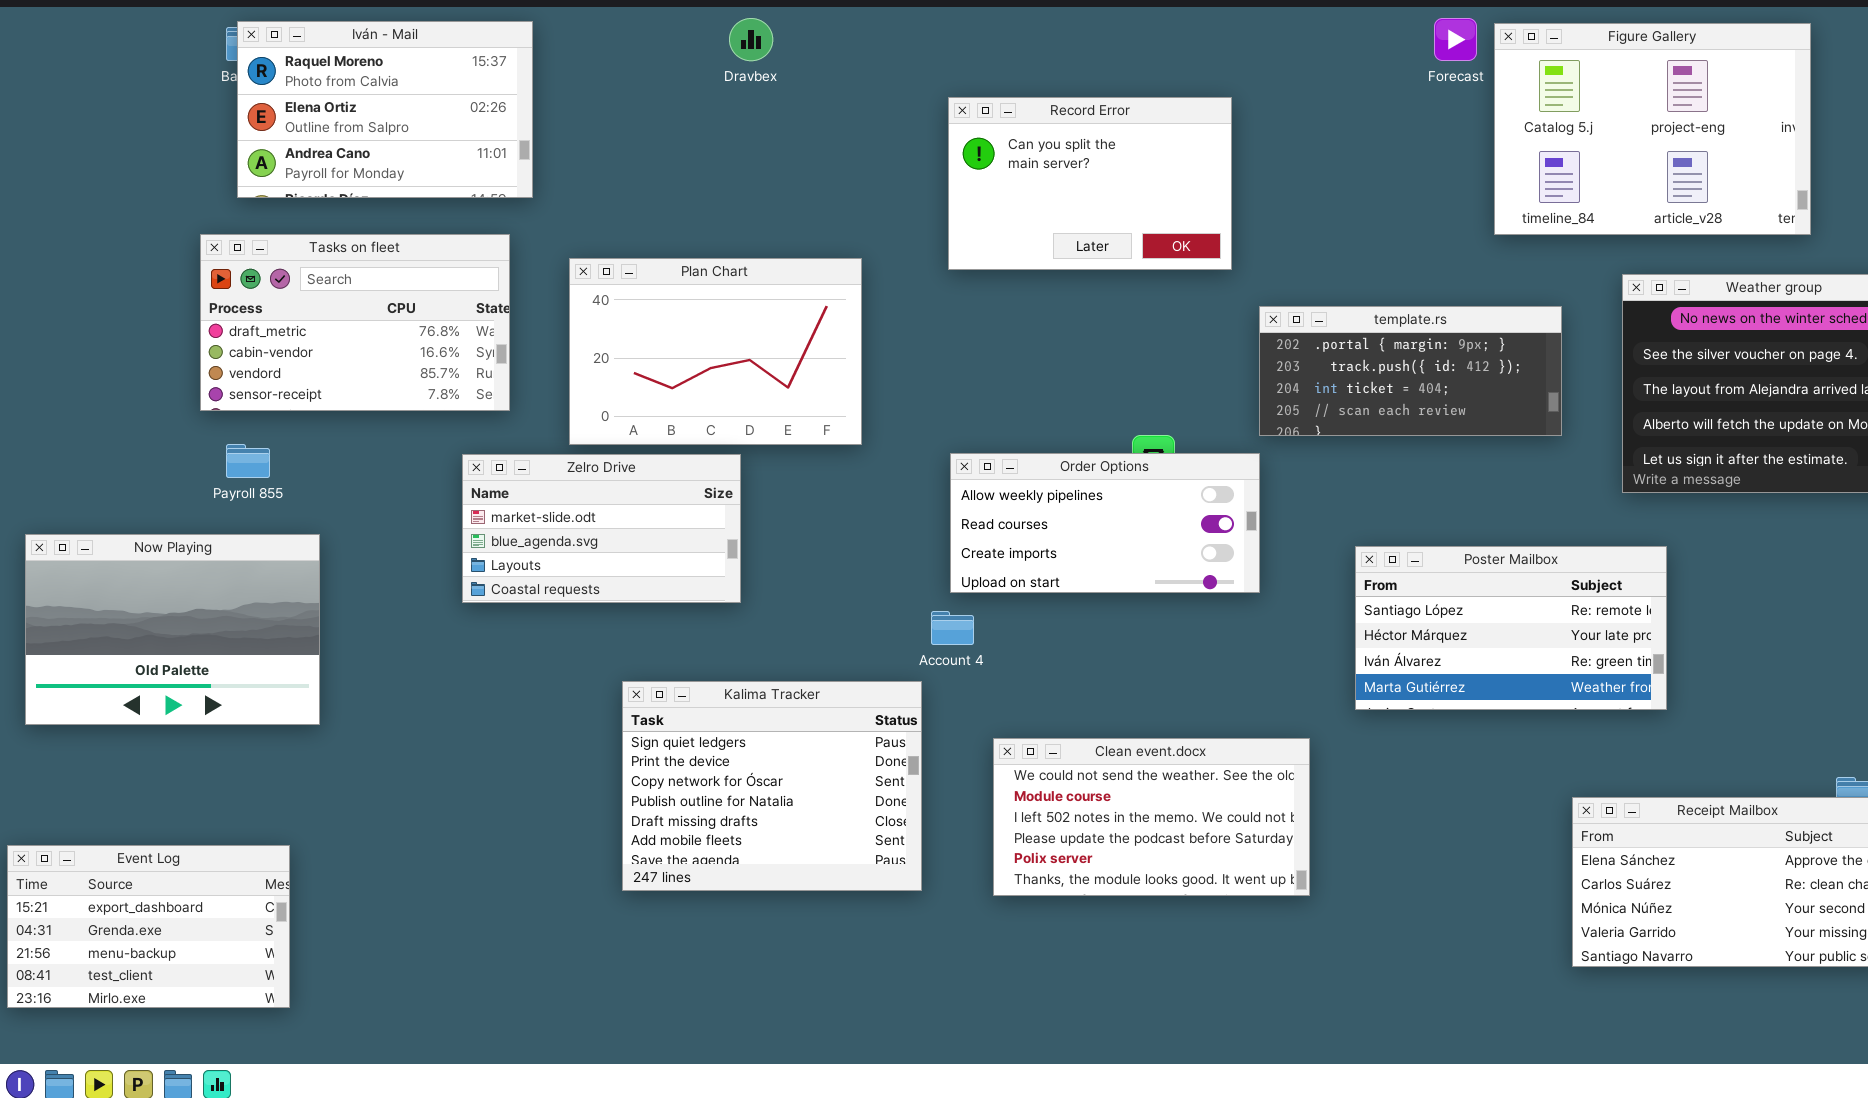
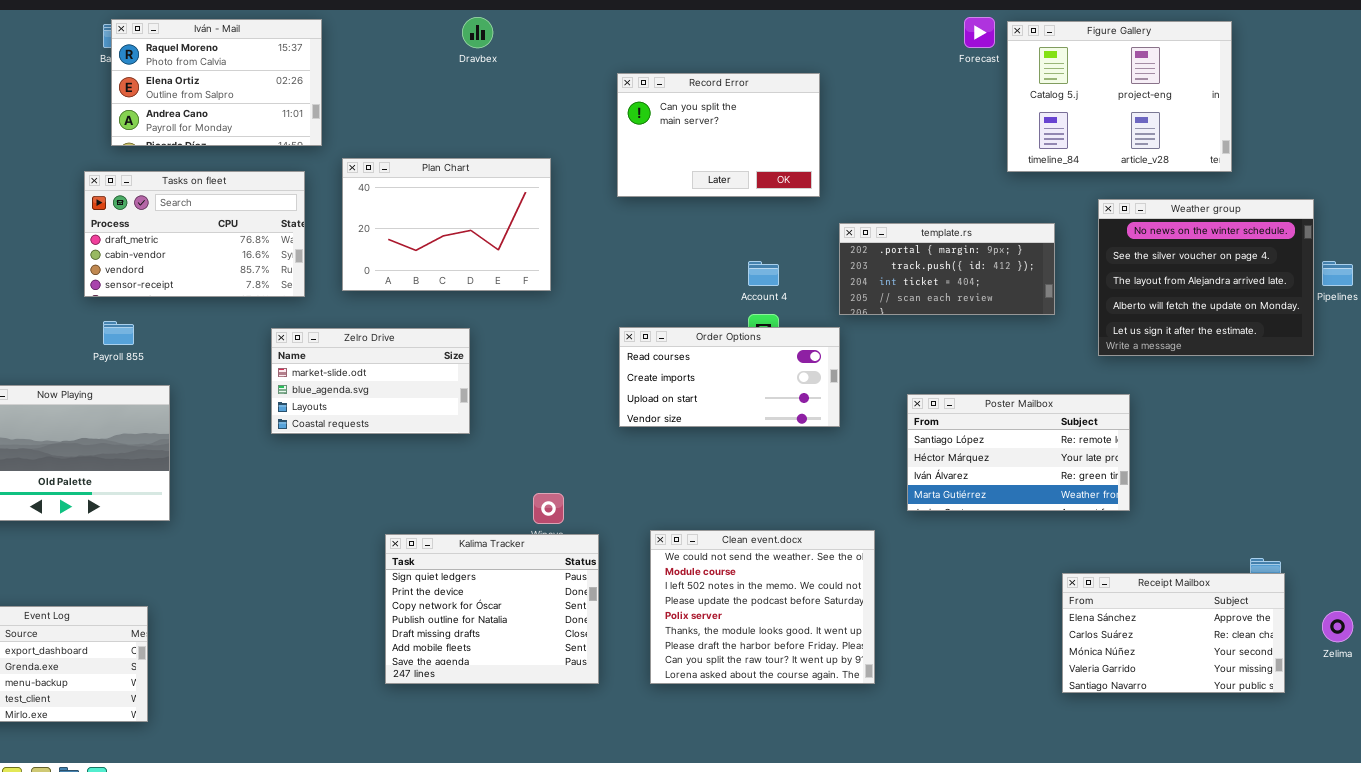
Plan Chart: [569,258,862,445] -> [342,158,551,291], moved
Order Options: [950,453,1260,593] -> [619,327,840,427], scrolled down 1 row
Account 4: [931,611,974,645] -> [748,261,779,286], moved
Kalima Tracker: [622,681,922,891] -> [385,534,599,684], moved
Clean event.docx: [993,738,1310,896] -> [650,530,875,684], resized

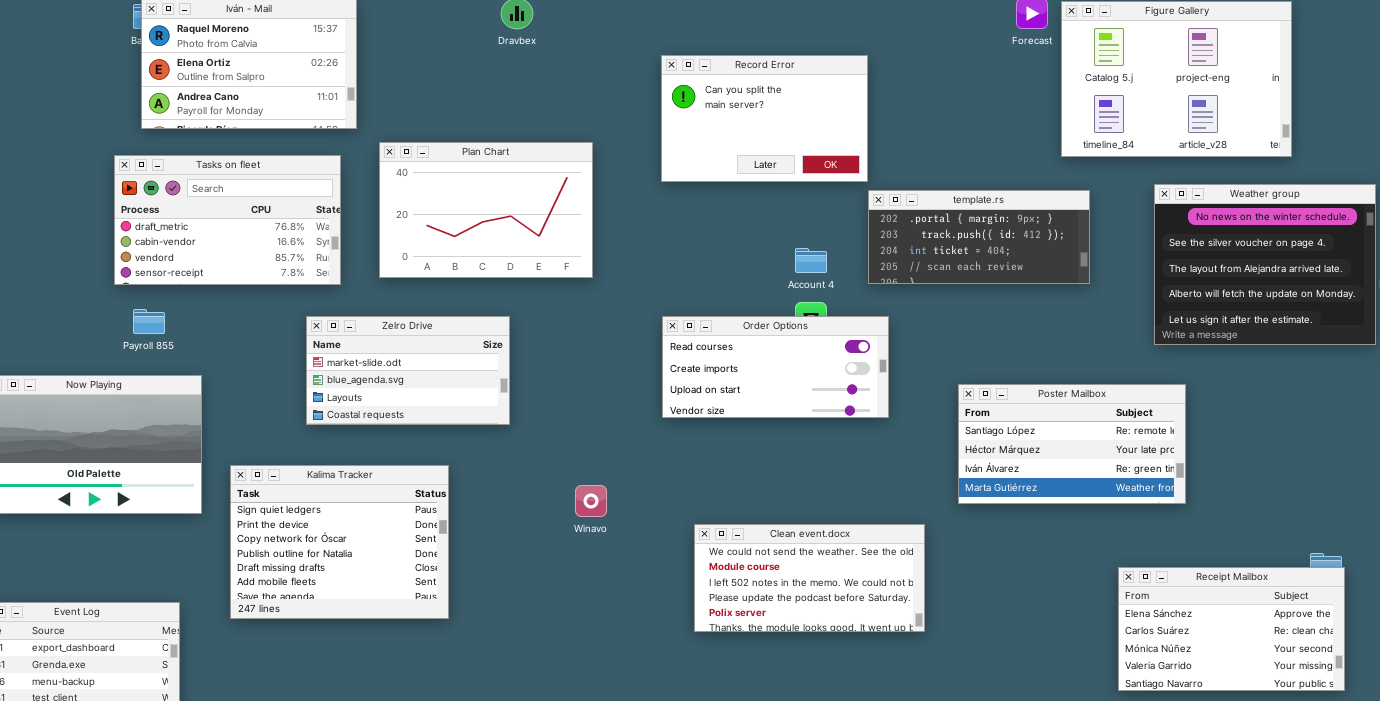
template.rs: [839,223,1055,315] -> [868,190,1090,284], moved
Clean event.docx: [650,530,875,684] -> [694,524,925,632], resized
Kalima Tracker: [385,534,599,684] -> [230,465,449,619], moved

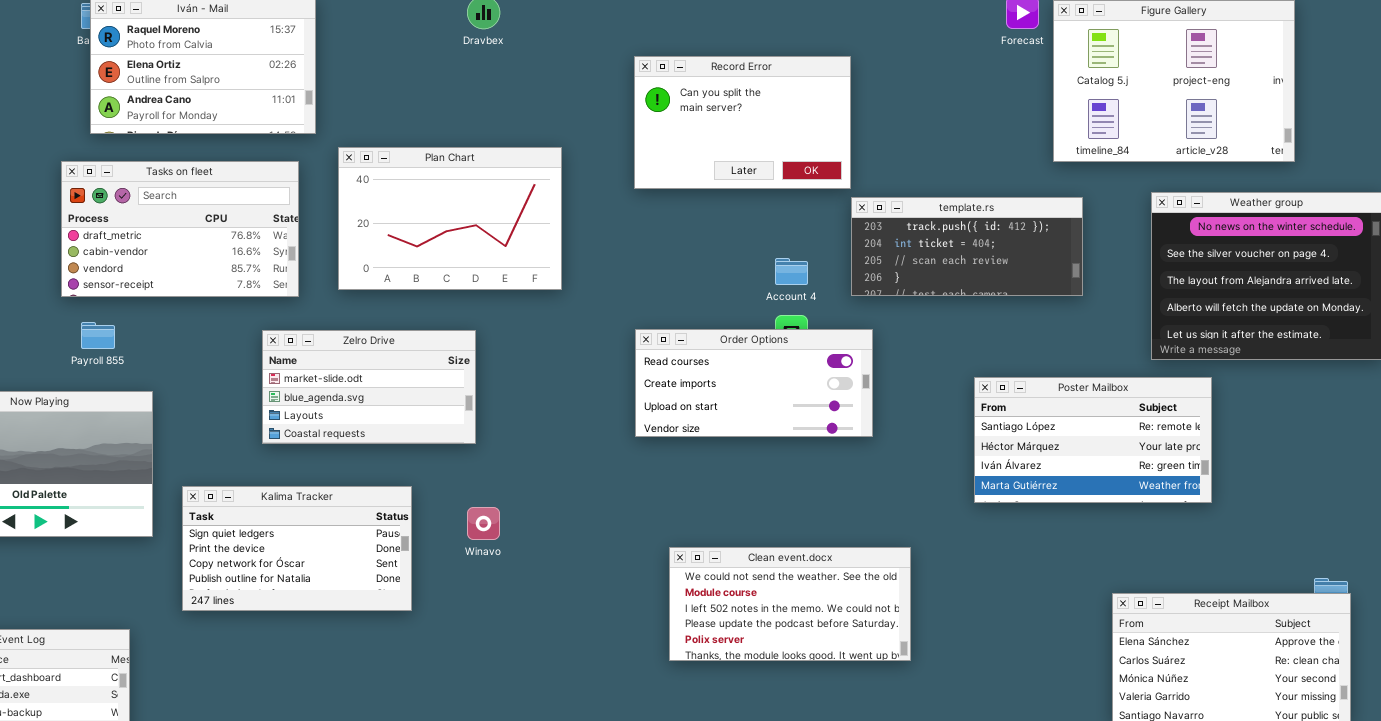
template.rs: [868,190,1090,284] -> [851,197,1083,296], scrolled down 1 row
Poster Mailbox: [958,384,1186,504] -> [974,377,1212,503], moved
Kalima Tracker: [230,465,449,619] -> [182,486,412,611], resized
Winavo: [575,485,607,517] -> [467,507,500,540], moved

